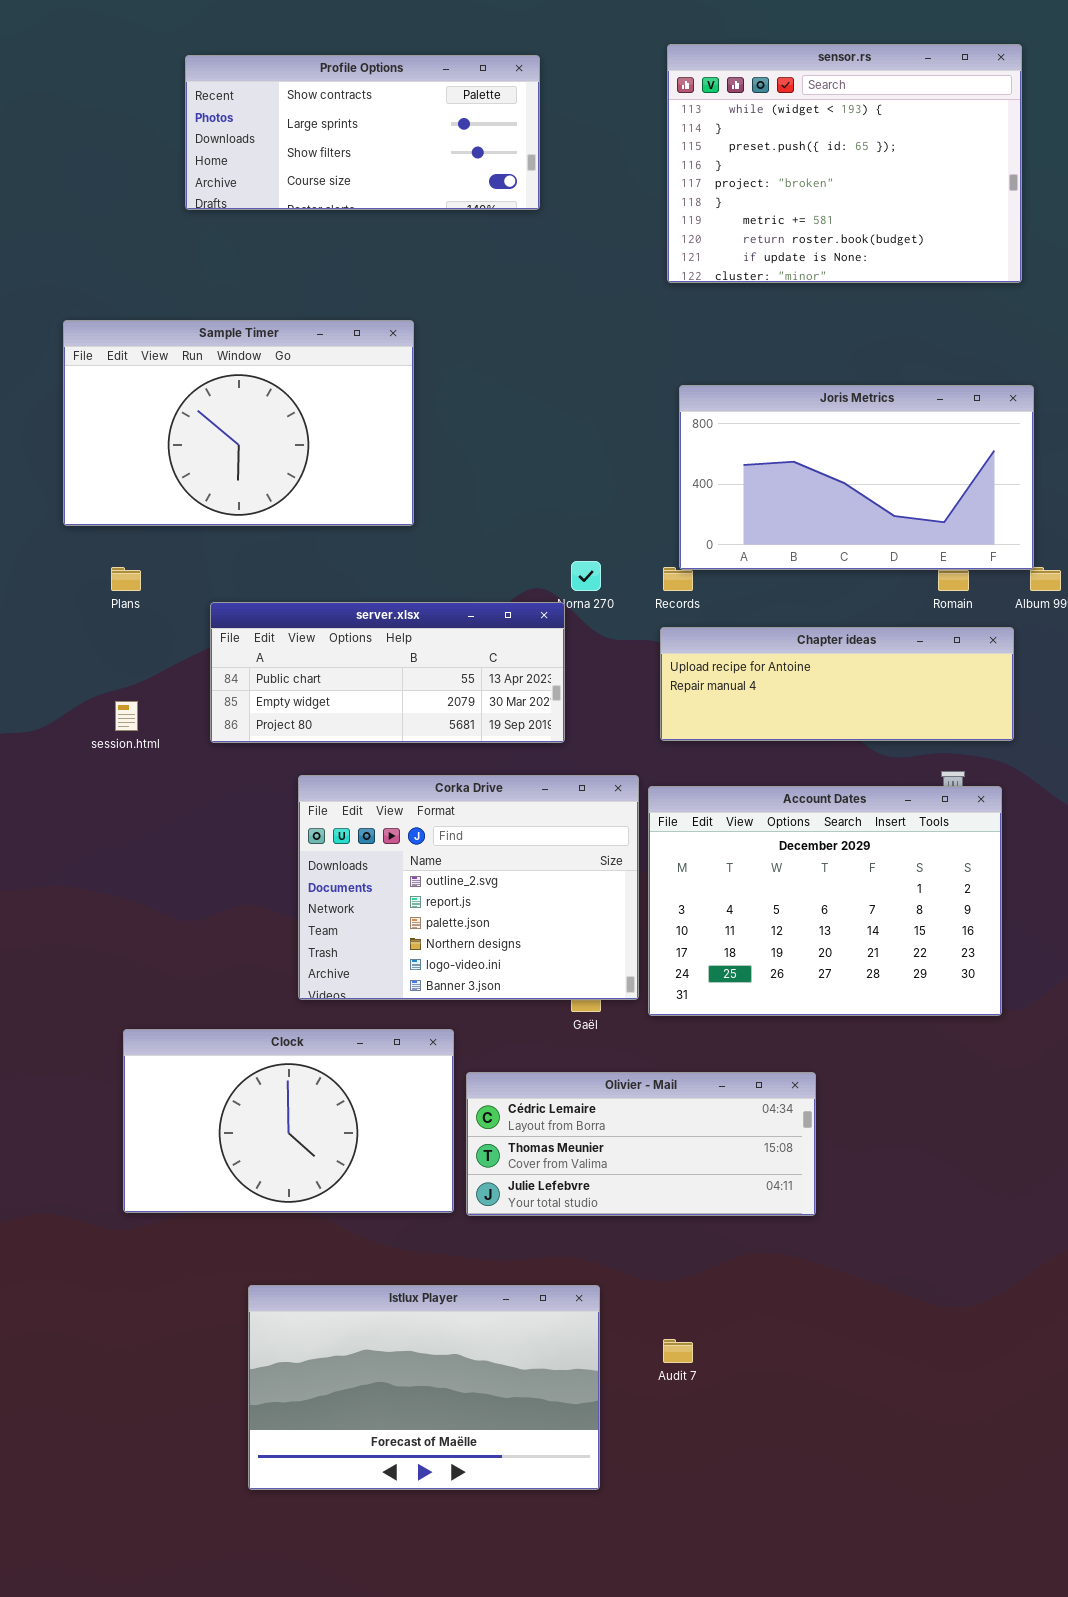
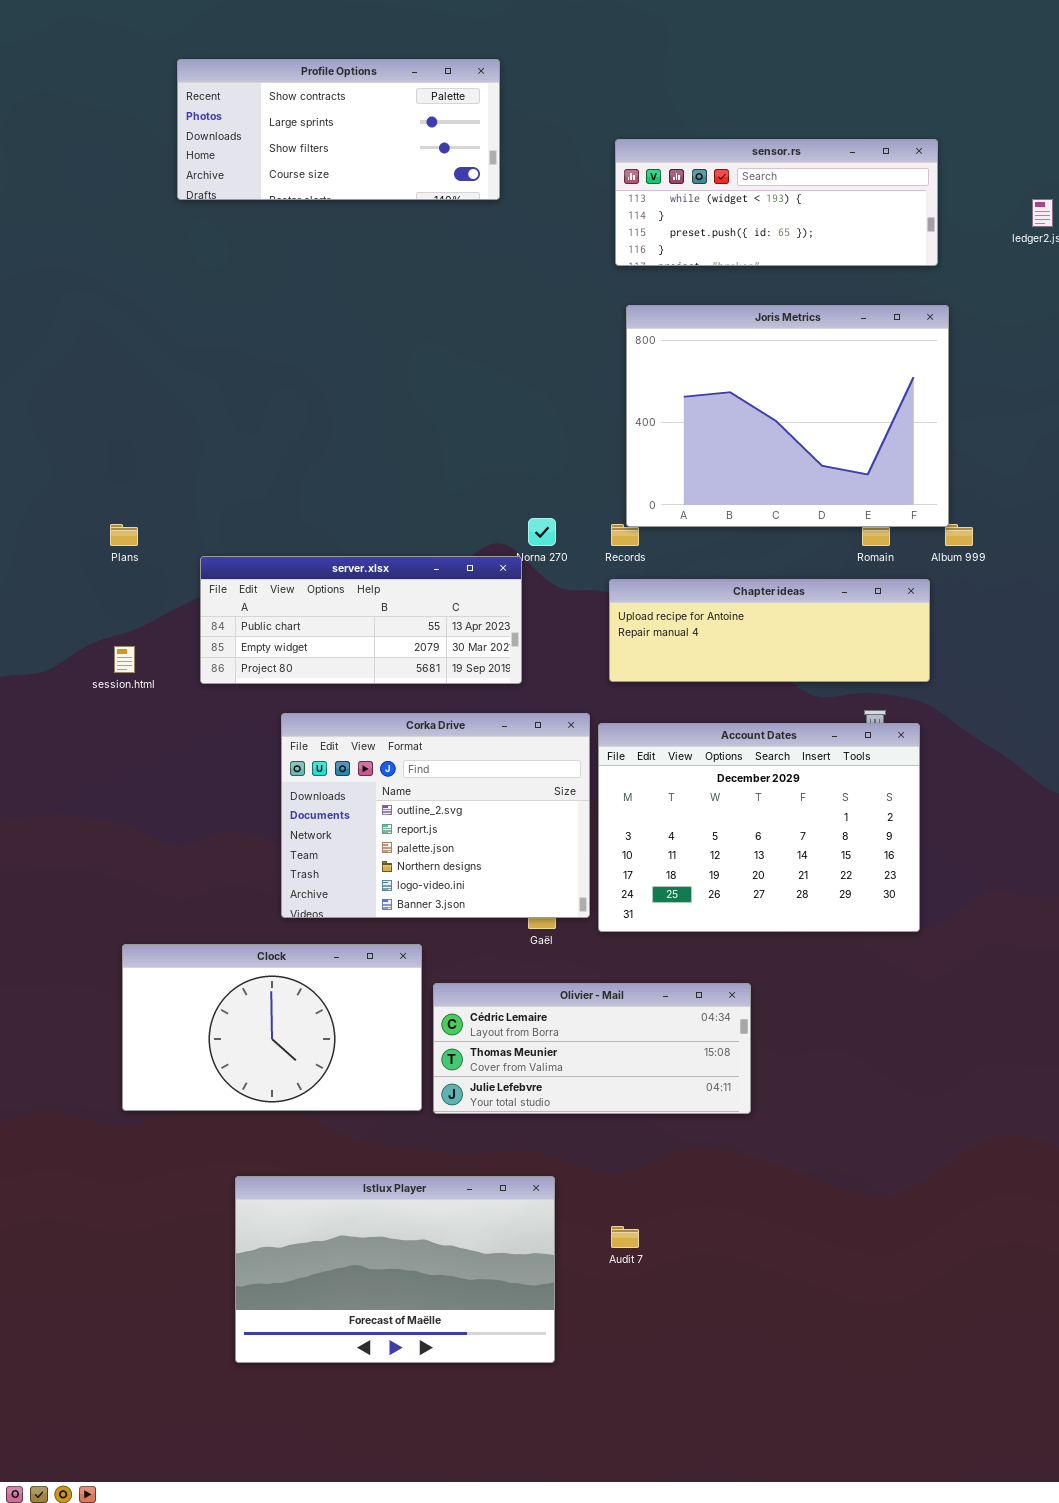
sensor.rs: [667,44,1022,283] -> [615,139,938,266], resized
Sample Timer: [63,320,414,526] -> none, closed
Joris Metrics: [679,385,1034,570] -> [626,305,949,527], resized

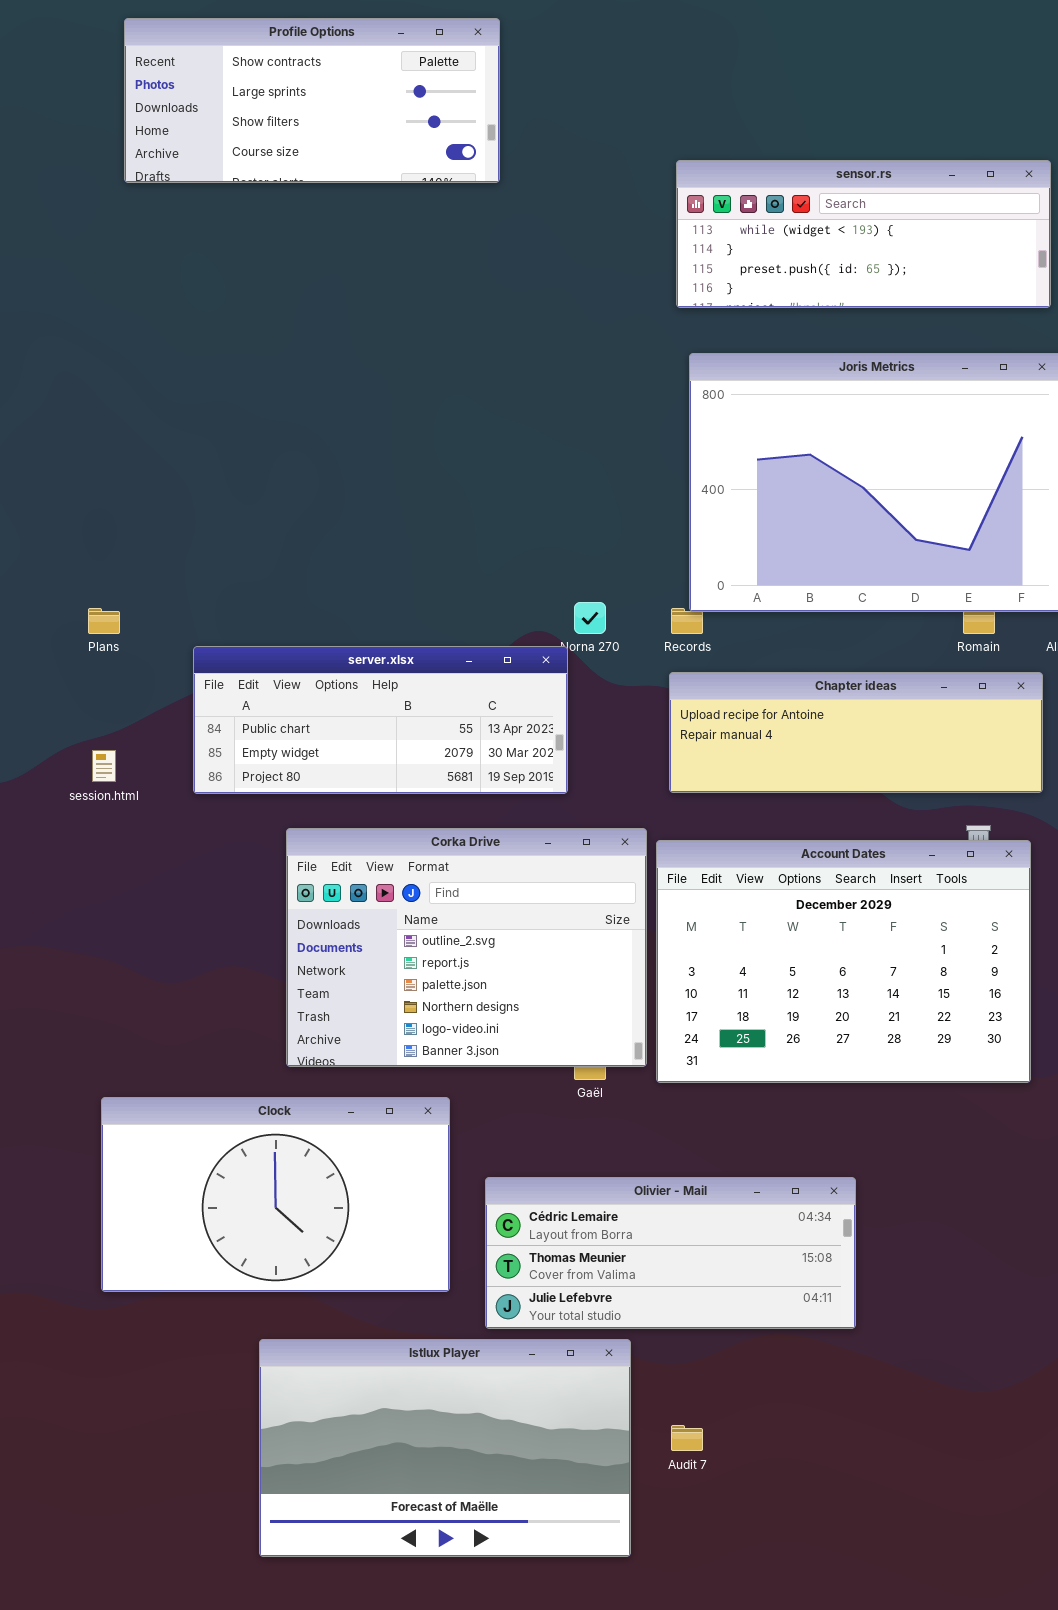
Profile Options: [177,59,500,200] -> [124,18,500,183], moved
Olivier - Mail: [433,983,751,1114] -> [485,1177,856,1329], moved
Istlux Player: [235,1176,555,1363] -> [259,1339,631,1557], moved

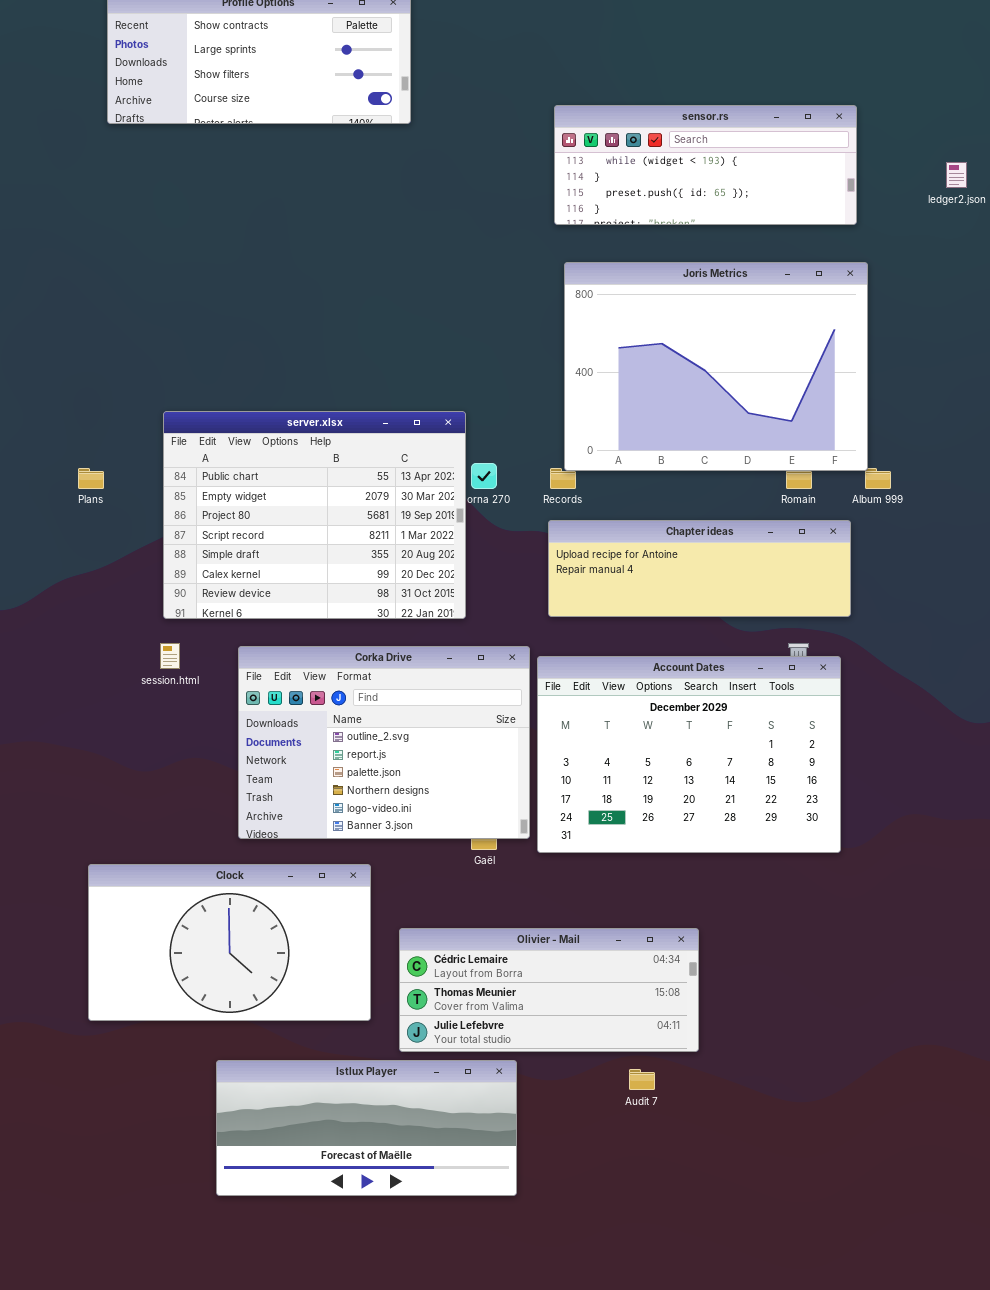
server.xlsx: [193,646,568,794] -> [163,411,466,619], resized
session.html: [92,750,116,782] -> [160,643,180,669], moved
Istlux Player: [259,1339,631,1557] -> [216,1060,517,1196], resized
Audit 7: [671,1425,703,1451] -> [629,1069,655,1090], moved

